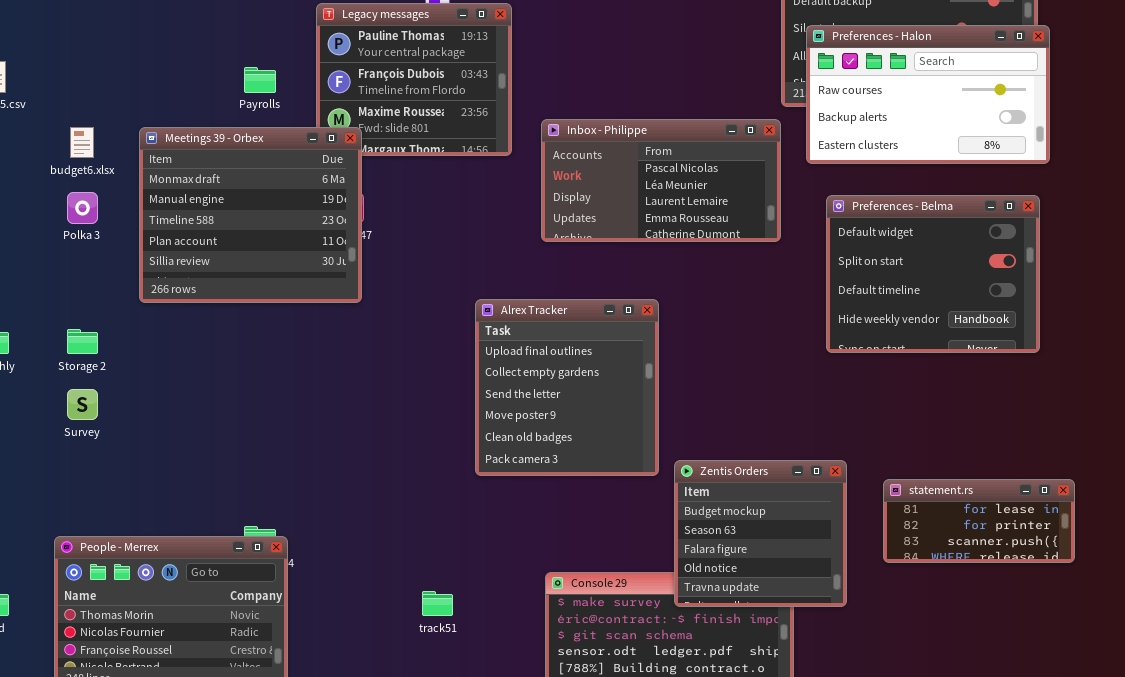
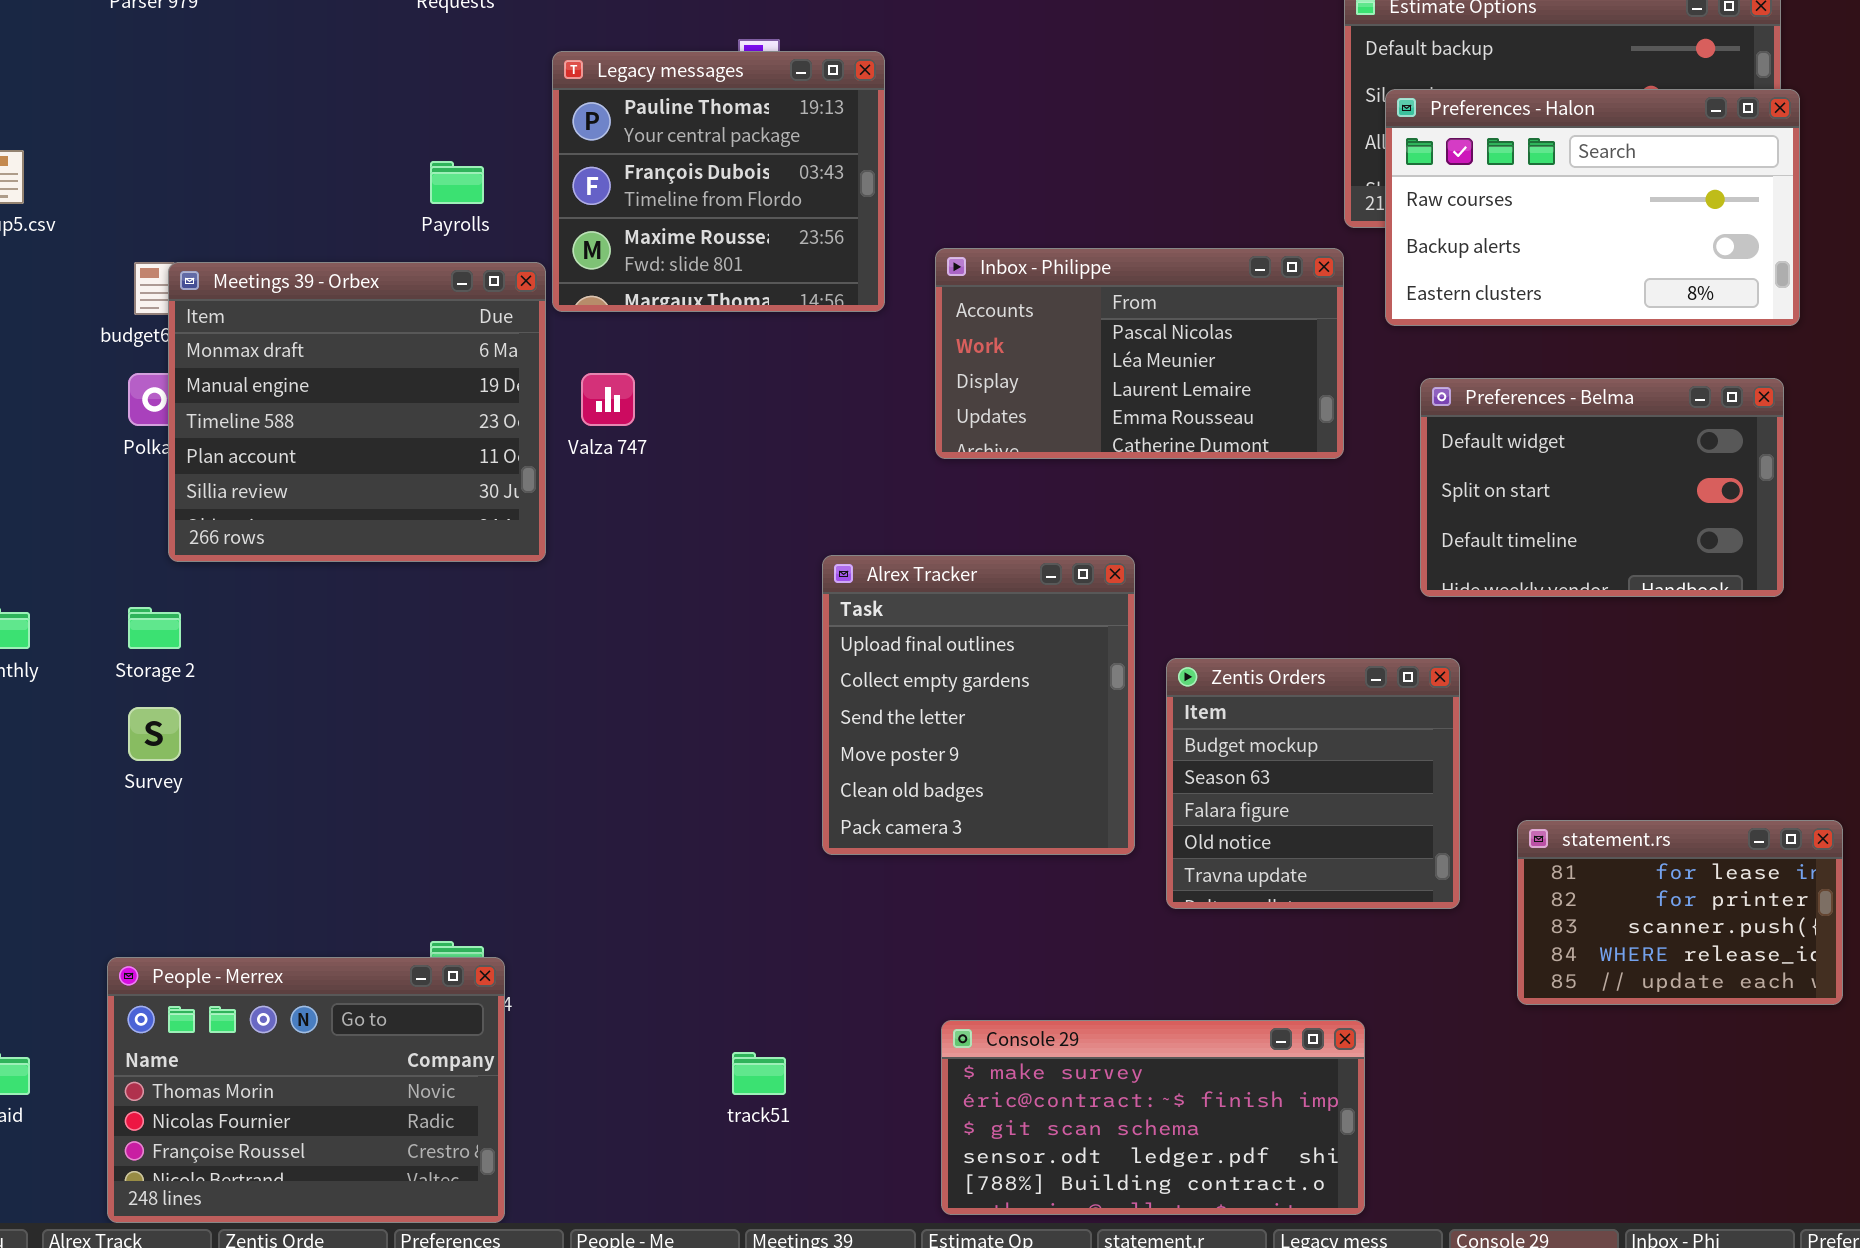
Meetings 39 - Orbex: [139,127,362,303] -> [168,262,546,562], moved
Preferences - Belma: [826,195,1040,353] -> [1420,378,1784,597], resized
Zentis Orders: [674,460,847,607] -> [1166,658,1460,909], moved
statement.rs: [883,479,1075,563] -> [1517,820,1843,1005], resized

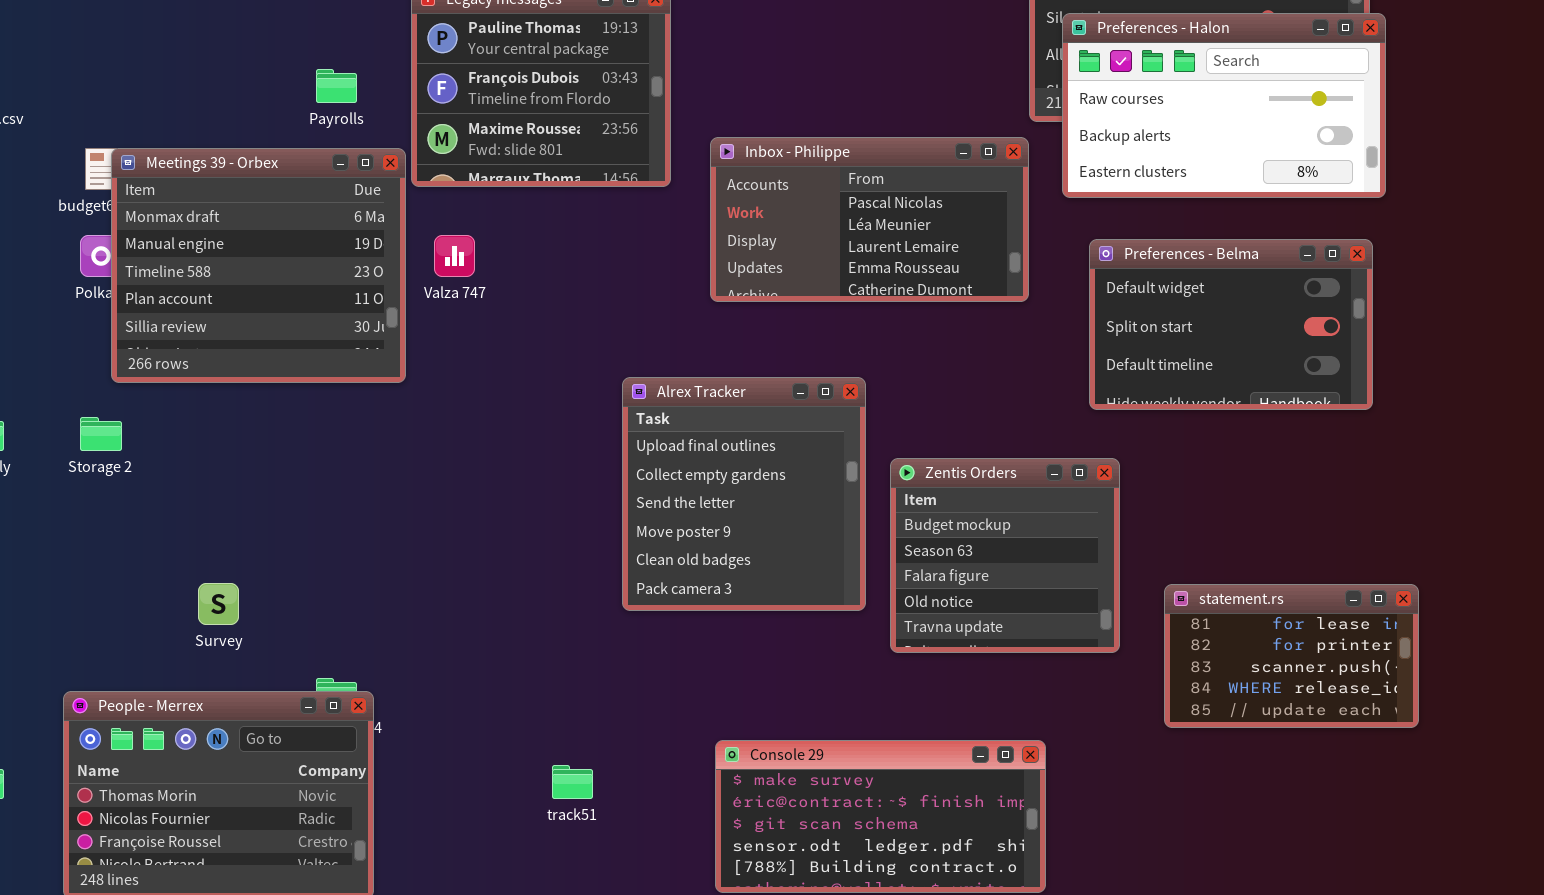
Survey: [128,707,181,761] -> [198,583,239,625], moved

